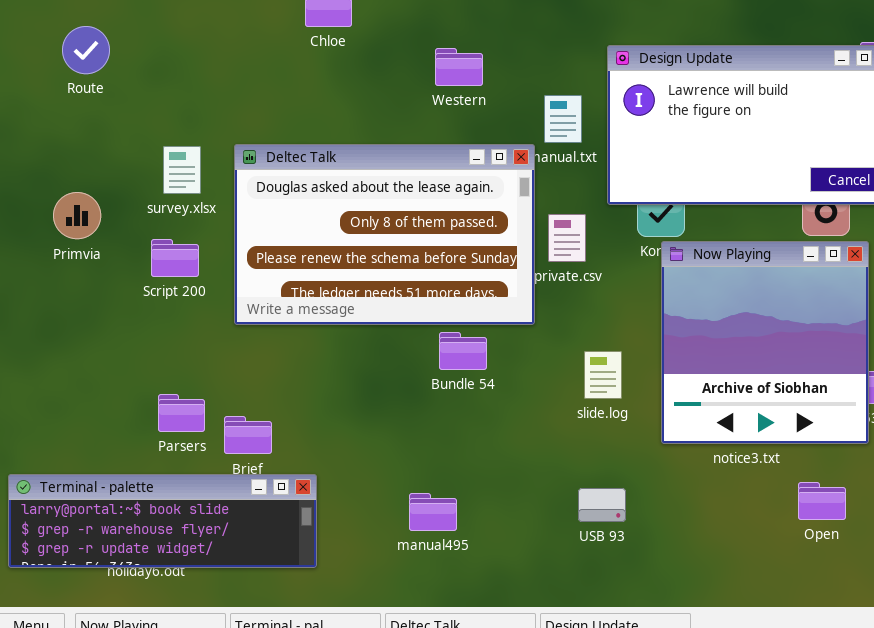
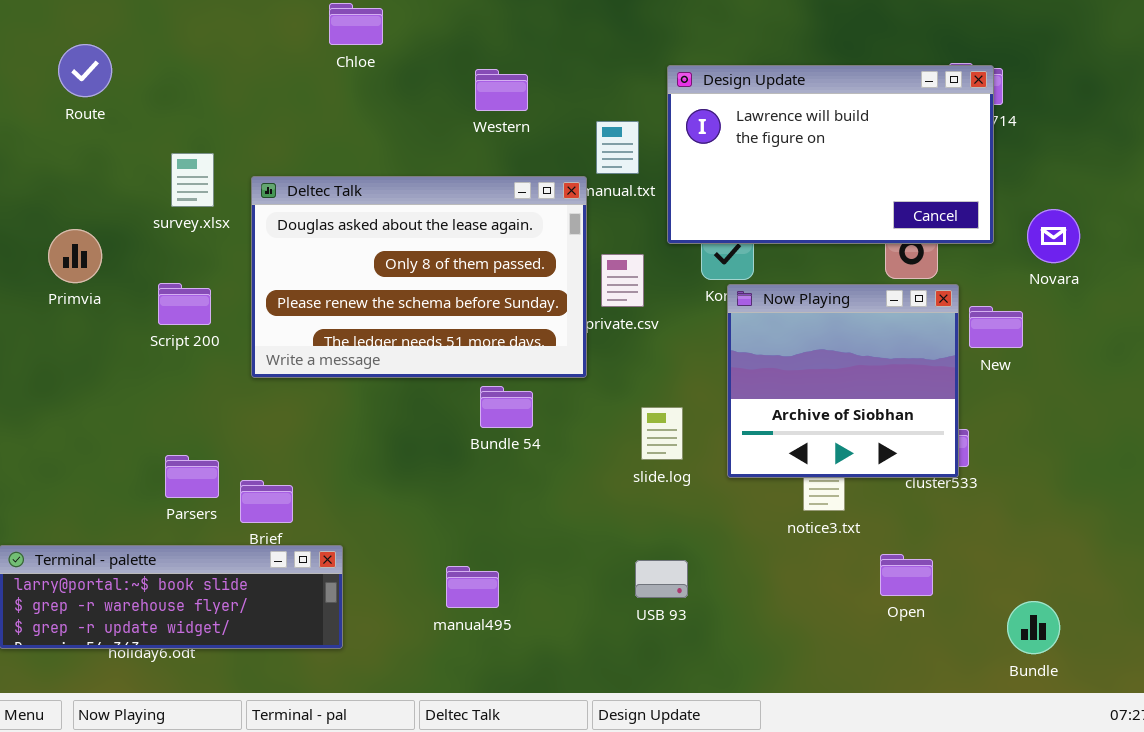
survey.xlsx: [163,146,201,194] -> [171,153,214,207], moved
Now Playing: [661,241,869,444] -> [727,284,959,478], resized

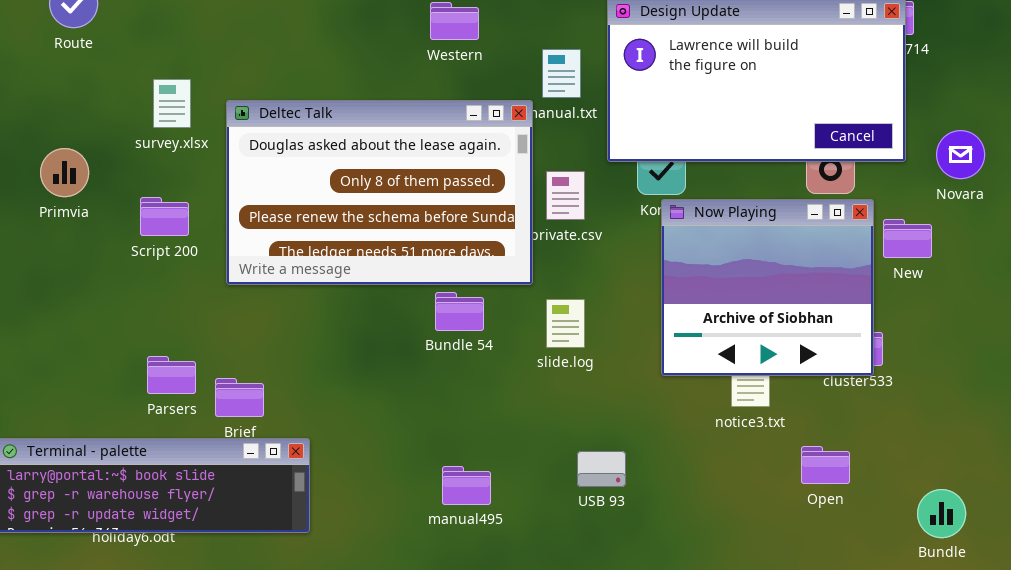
slide.log: [641,407,683,460] -> [546,299,585,348], moved
manual495: [446,566,499,608] -> [442,466,491,505], moved

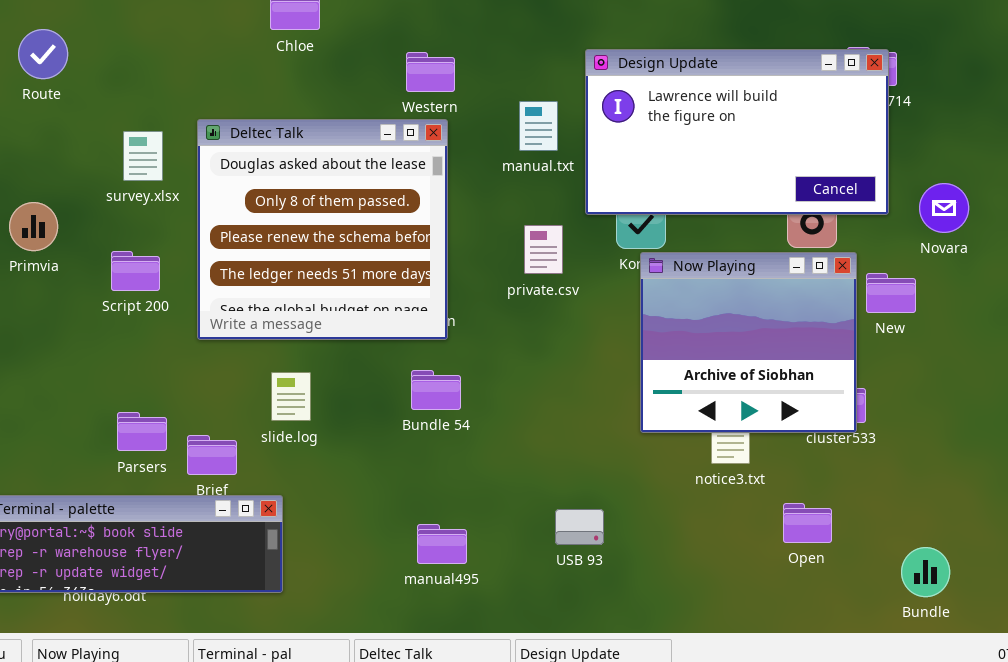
Deltec Talk: [226,100,533,285] -> [197,119,448,340], resized
Bundle 54: [435,292,484,331] -> [411,370,461,410], moved
slide.log: [546,299,585,348] -> [271,372,311,421], moved

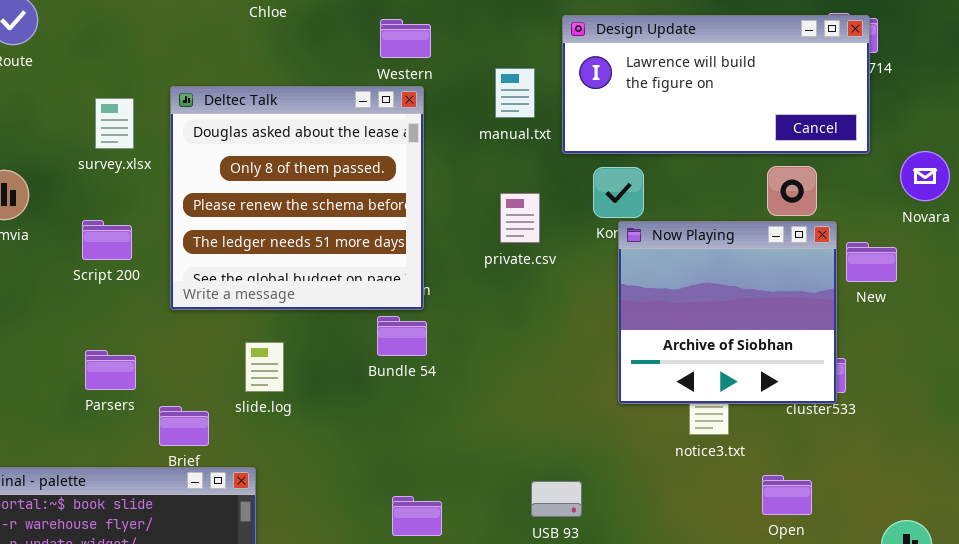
Design Update: [585,49,889,215] -> [562,15,870,154], resized
Bundle 54: [411,370,461,410] -> [377,316,427,356], moved
Parsers: [117,412,167,451] -> [85,350,136,390], moved

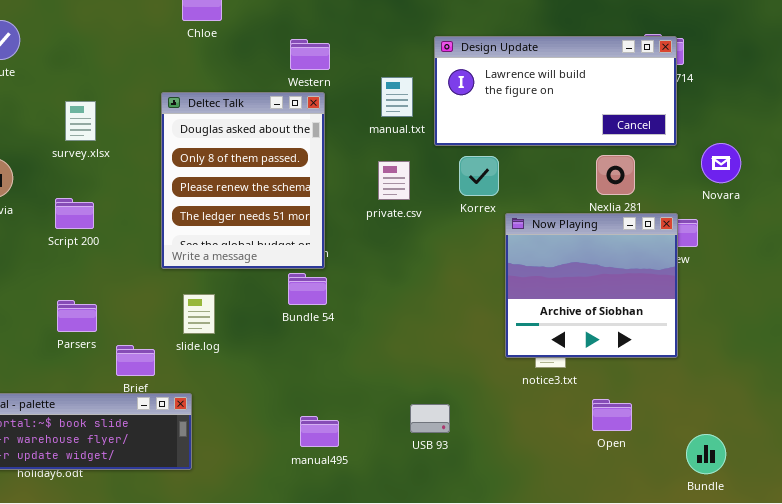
Deltec Talk: [170,86,424,310] -> [161,92,325,269], resized
private.csv: [500,193,540,243] -> [378,161,410,200], moved
Now Playing: [618,221,837,404] -> [505,213,678,358], moved

